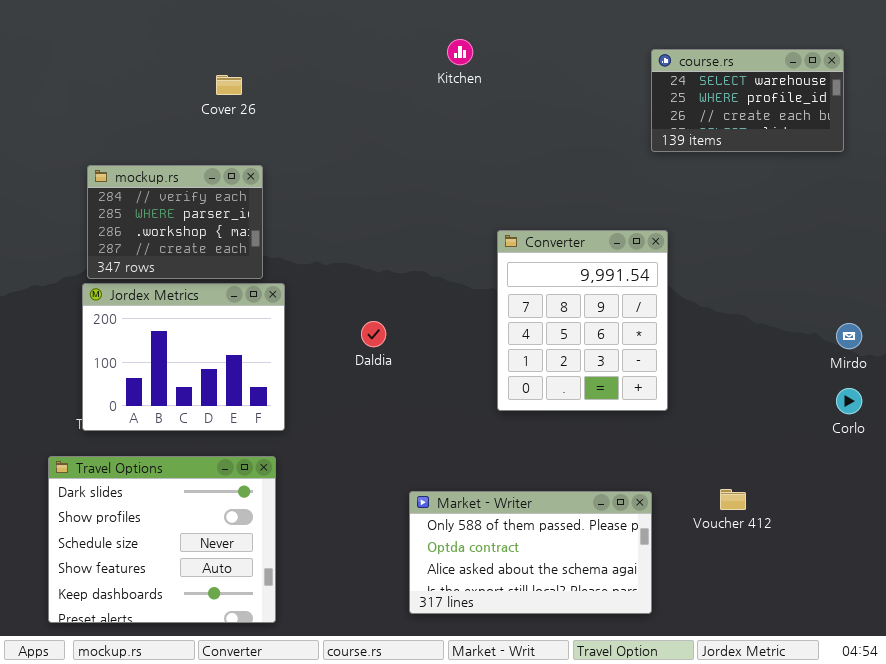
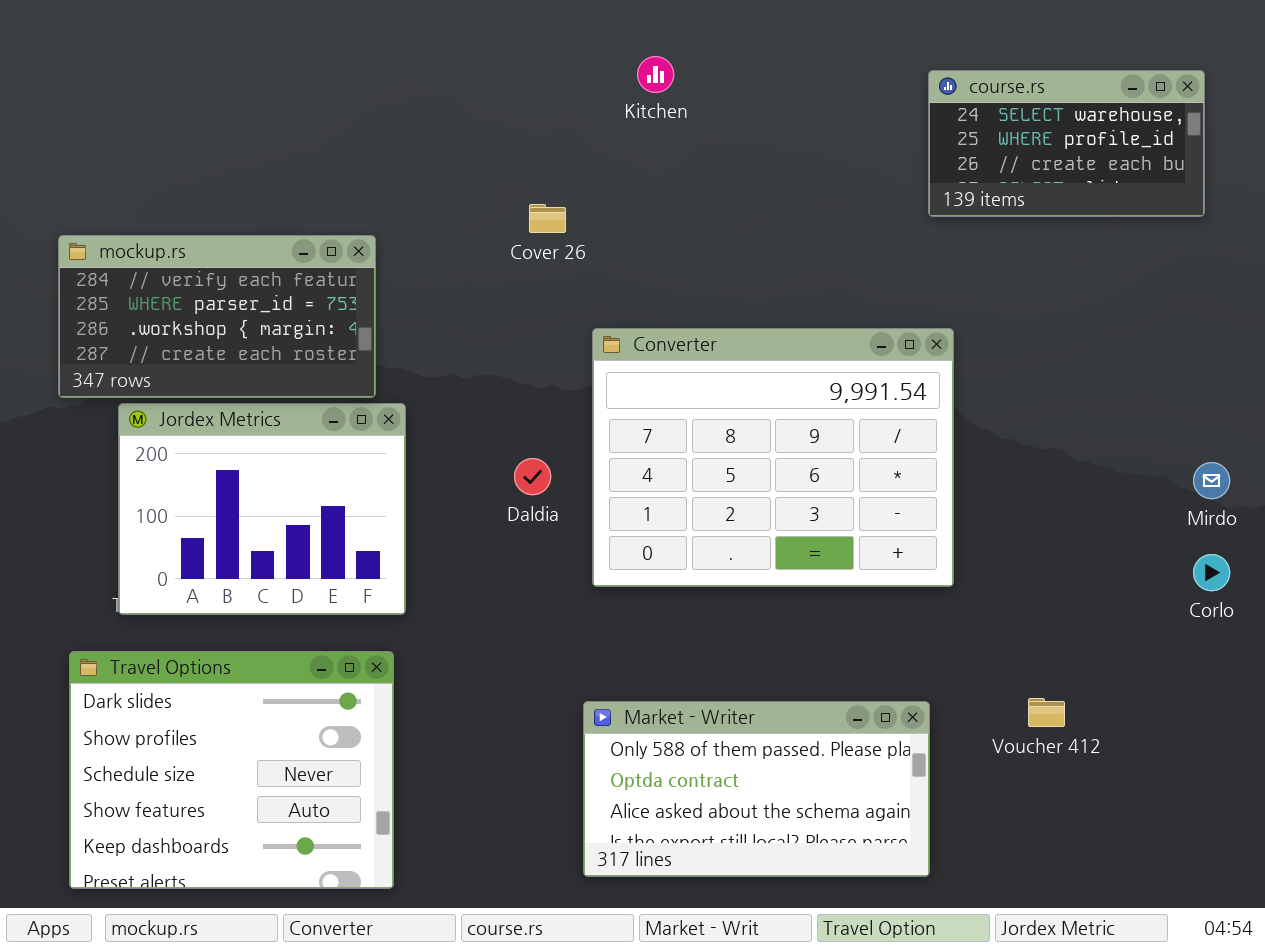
Cover 26: [216,75,242,95] -> [529,204,566,233], moved
mockup.rs: [87,165,263,279] -> [58,235,376,398], resized
Converter: [497,230,668,411] -> [592,328,954,587], resized

